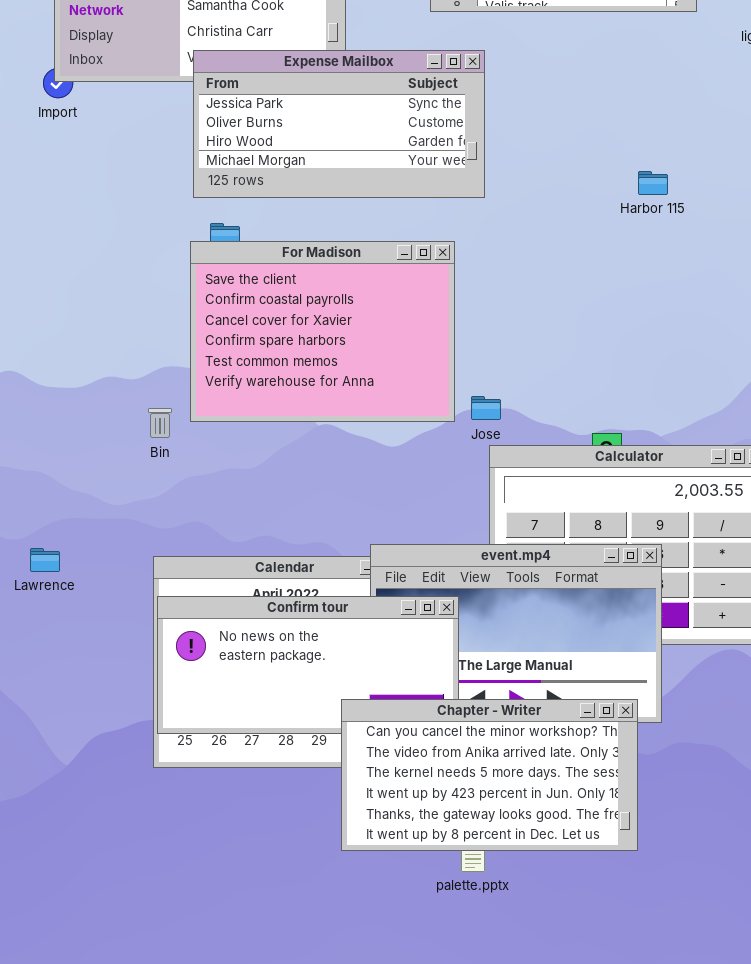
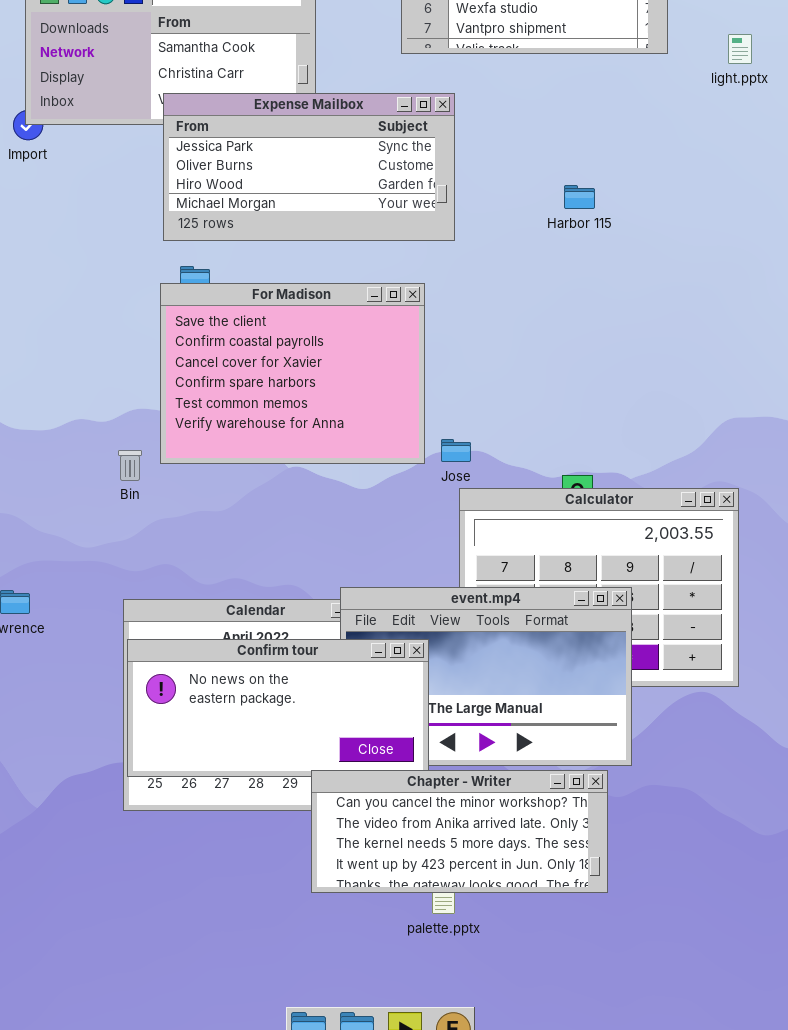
Harbor 115: [638,171,668,195] -> [564,185,595,209], moved
Chapter - Writer: [341,699,638,851] -> [311,770,608,893], resized

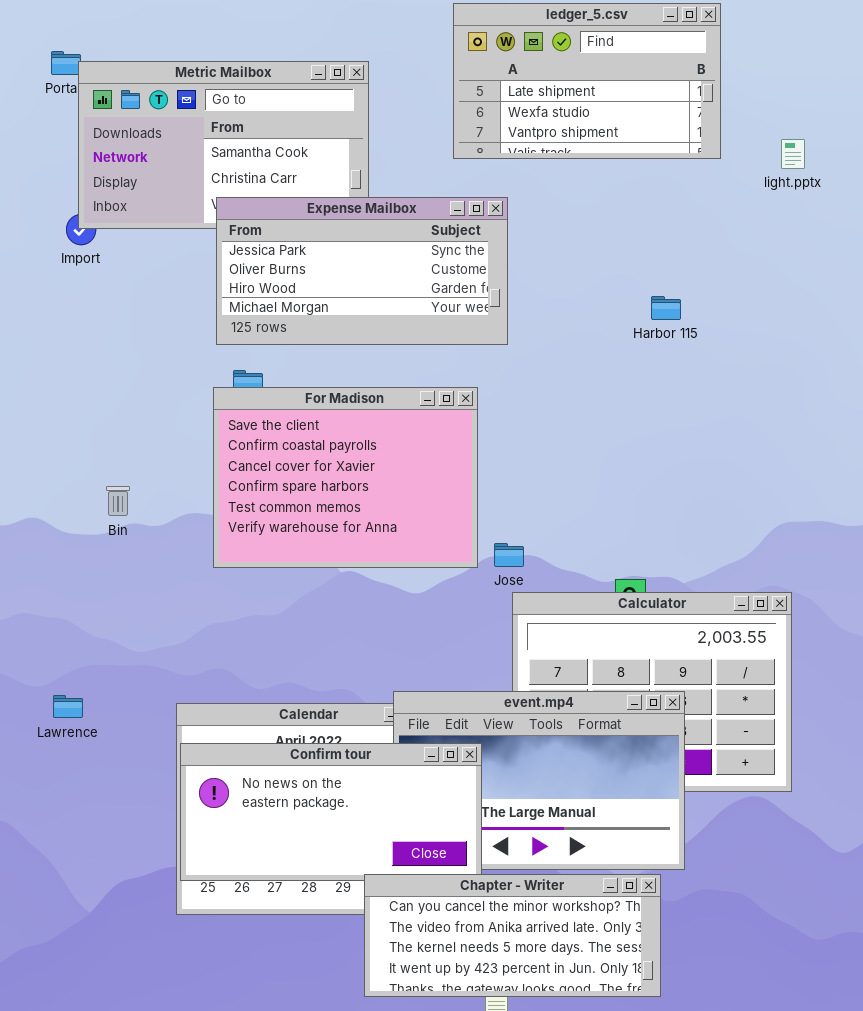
Harbor 115: [564,185,595,209] -> [651,296,681,320], moved
Bin: [118,450,142,481] -> [106,486,130,516], moved

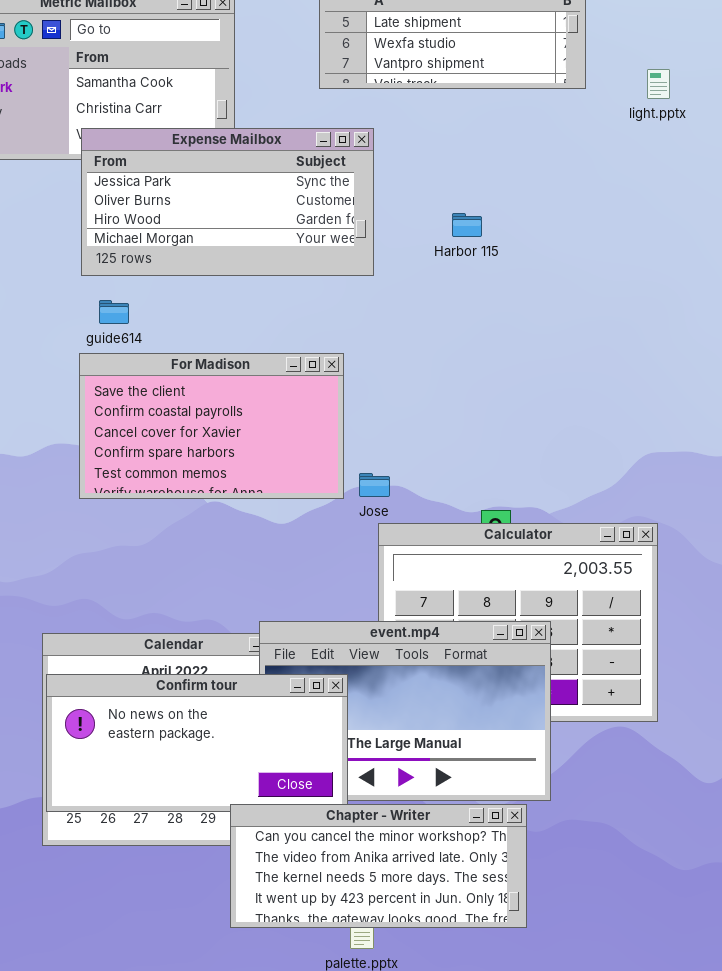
Harbor 115: [651,296,681,320] -> [452,213,482,237], moved
For Madison: [213,387,478,568] -> [79,353,344,499], resized

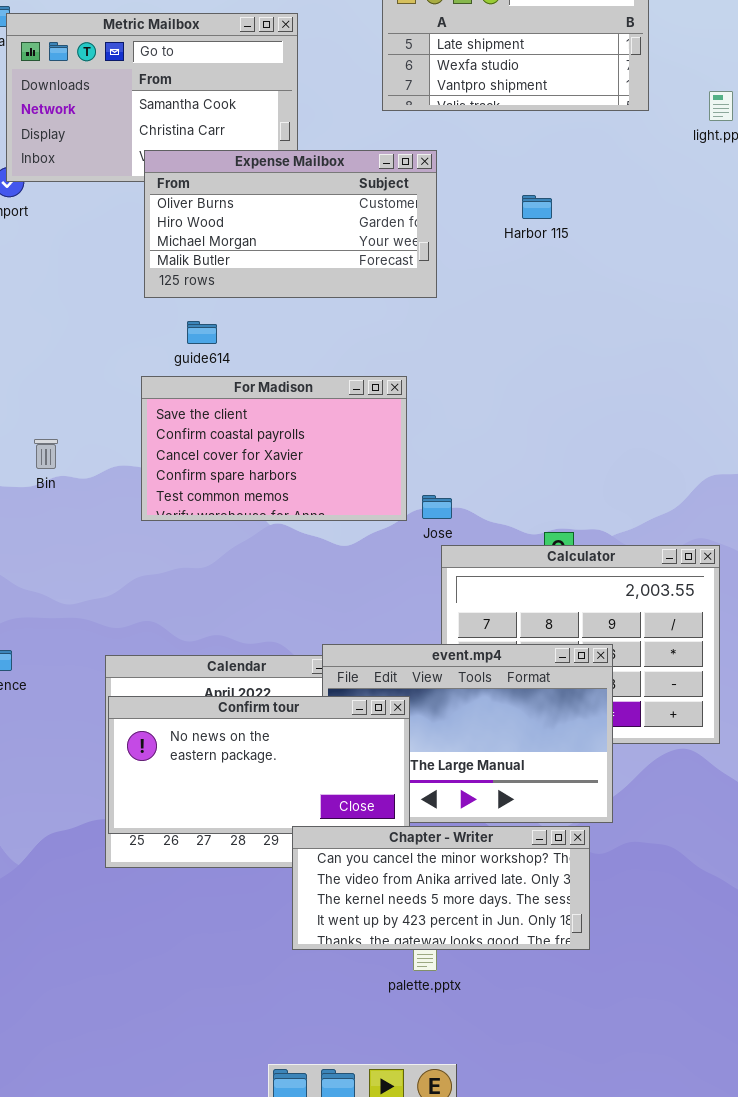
Expense Mailbox: [81,128,374,276] -> [144,150,437,298], scrolled down 1 row
Harbor 115: [452,213,482,237] -> [522,195,552,219], moved
guide614: [99,300,129,324] -> [187,321,217,344], moved

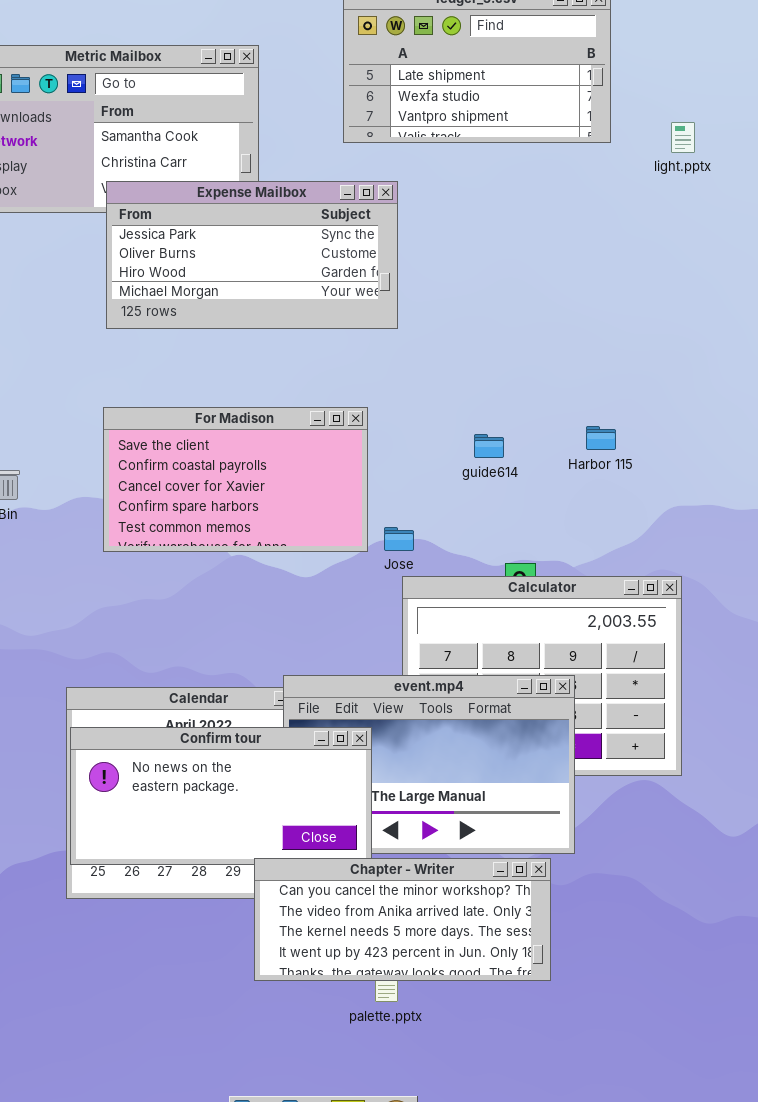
Expense Mailbox: [144,150,437,298] -> [106,181,398,329], scrolled up 1 row
Harbor 115: [522,195,552,219] -> [586,426,616,450], moved
guide614: [187,321,217,344] -> [474,434,504,458], moved

